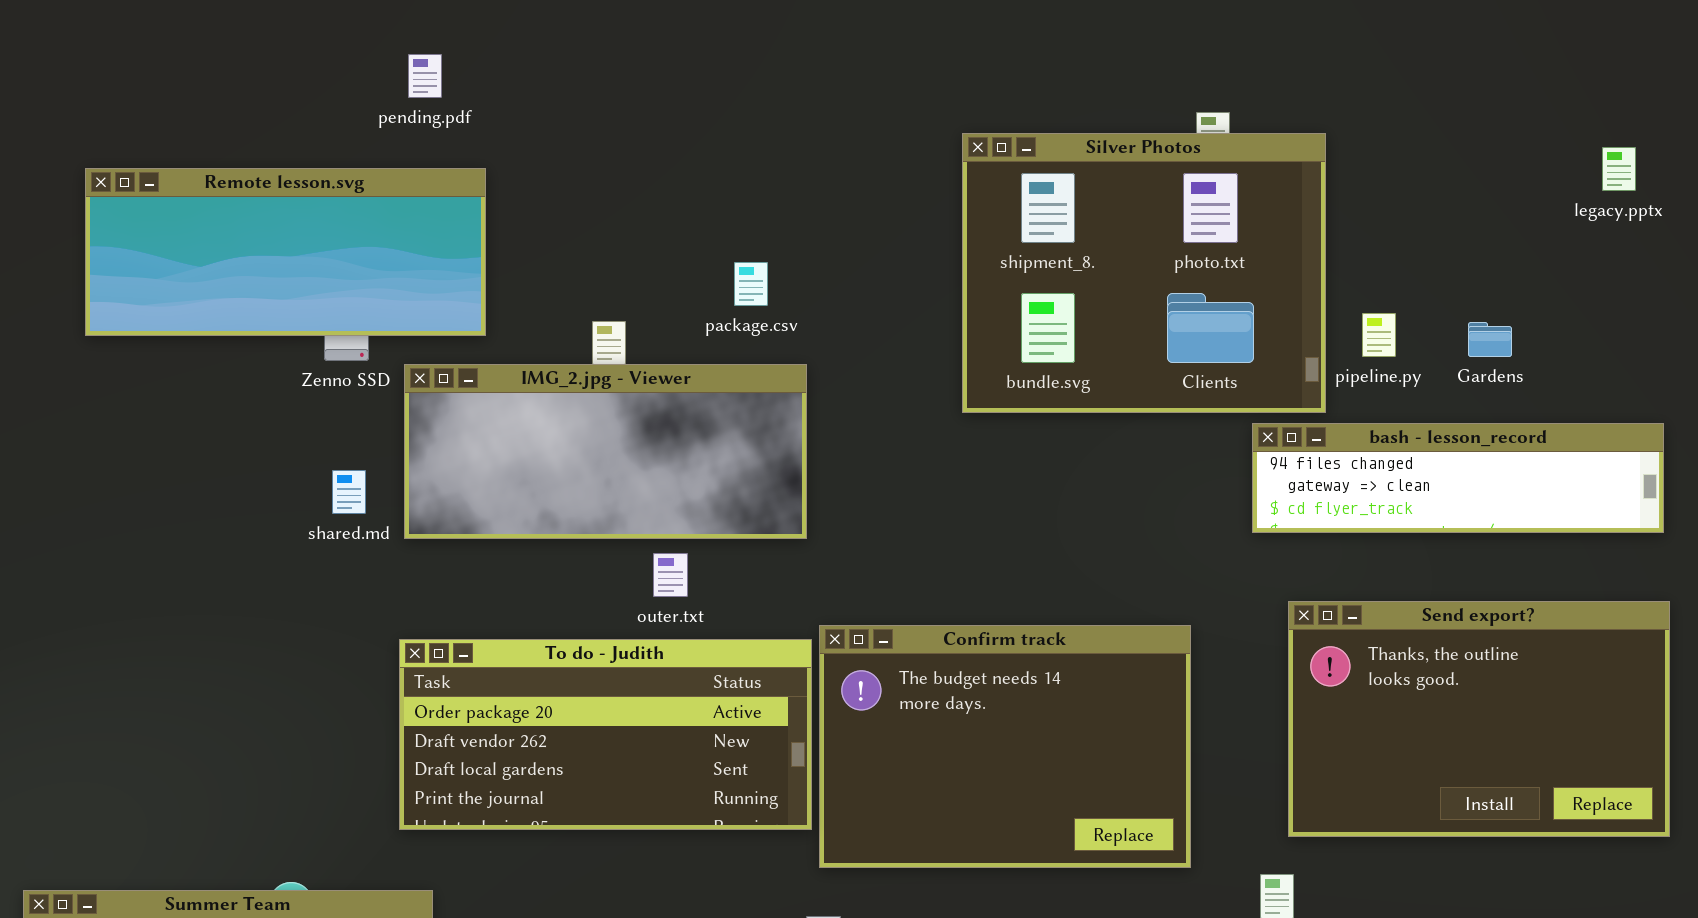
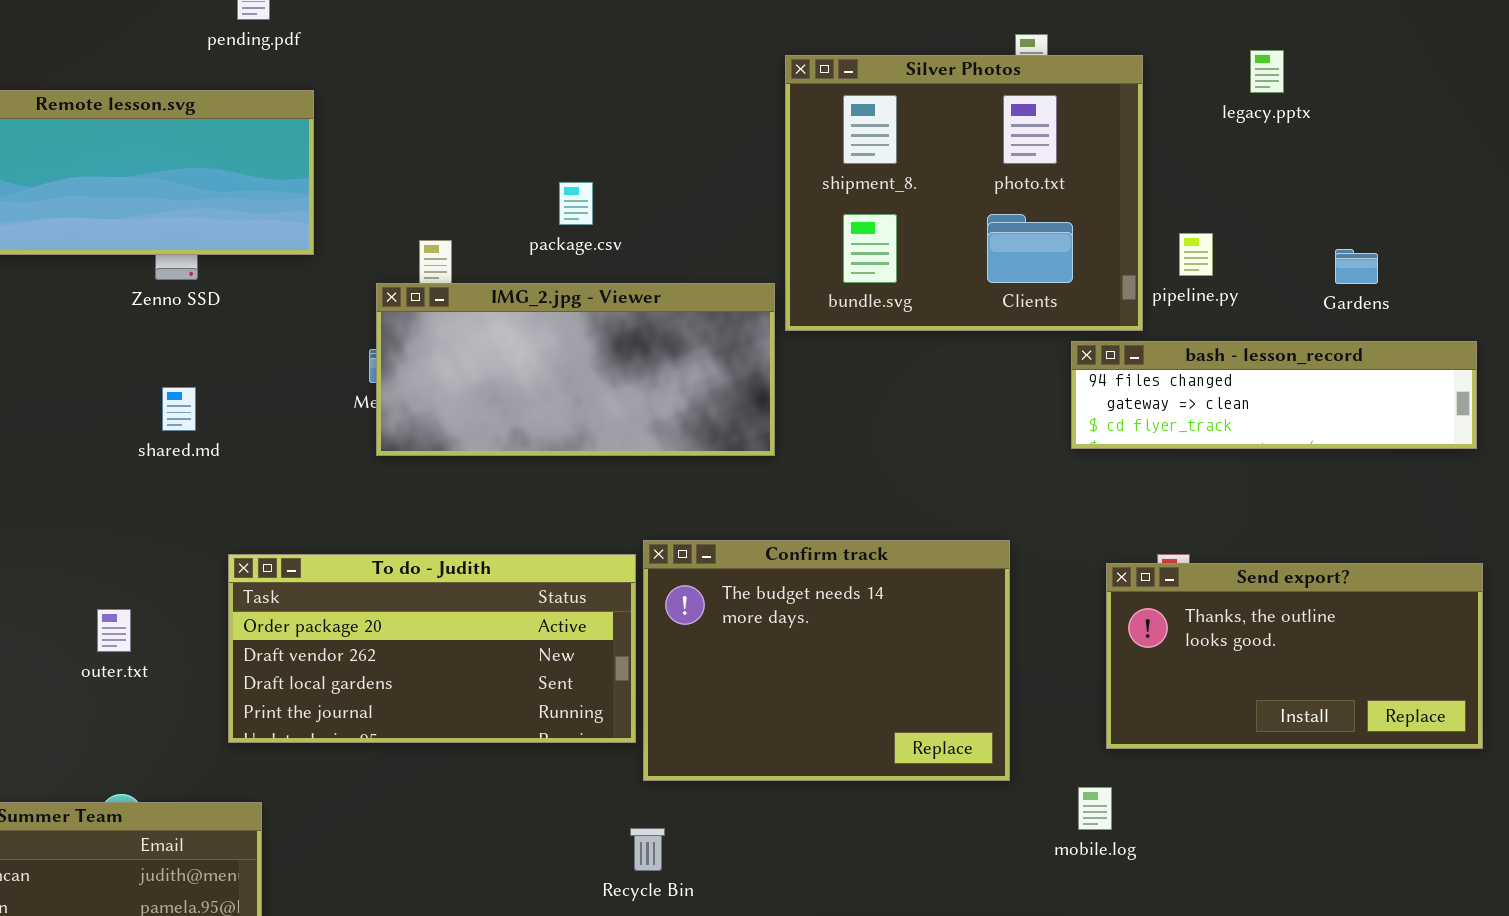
legacy.pptx: [1602,147,1636,191] -> [1250,50,1284,93], moved
Gardens: [1468,322,1512,357] -> [1335,249,1378,284], moved
IMG_2.jpg - Viewer: [404,364,807,539] -> [376,283,775,456], moved
outer.txt: [653,553,688,597] -> [97,609,131,652], moved
Send export?: [1288,601,1670,837] -> [1106,563,1483,749], resized

